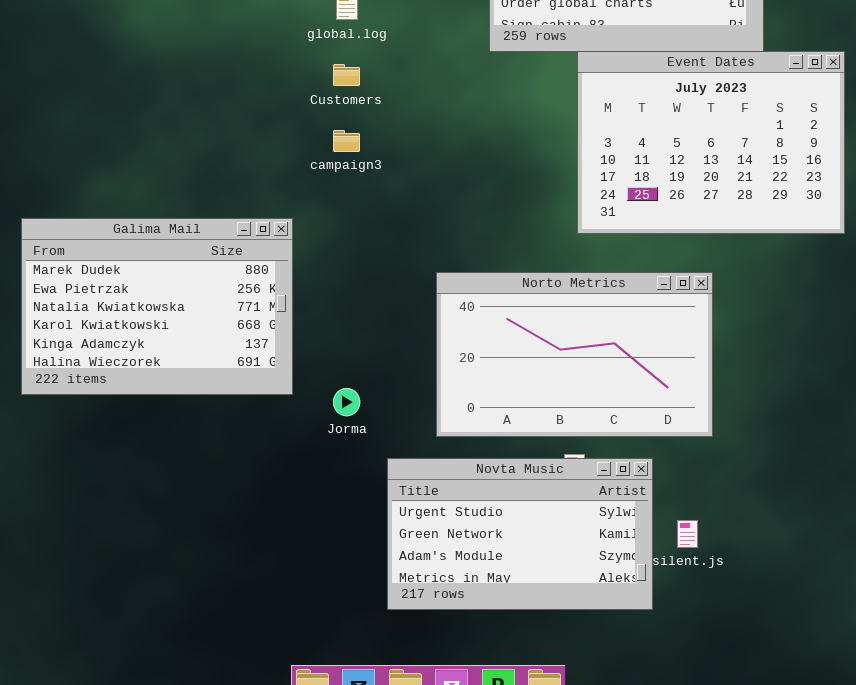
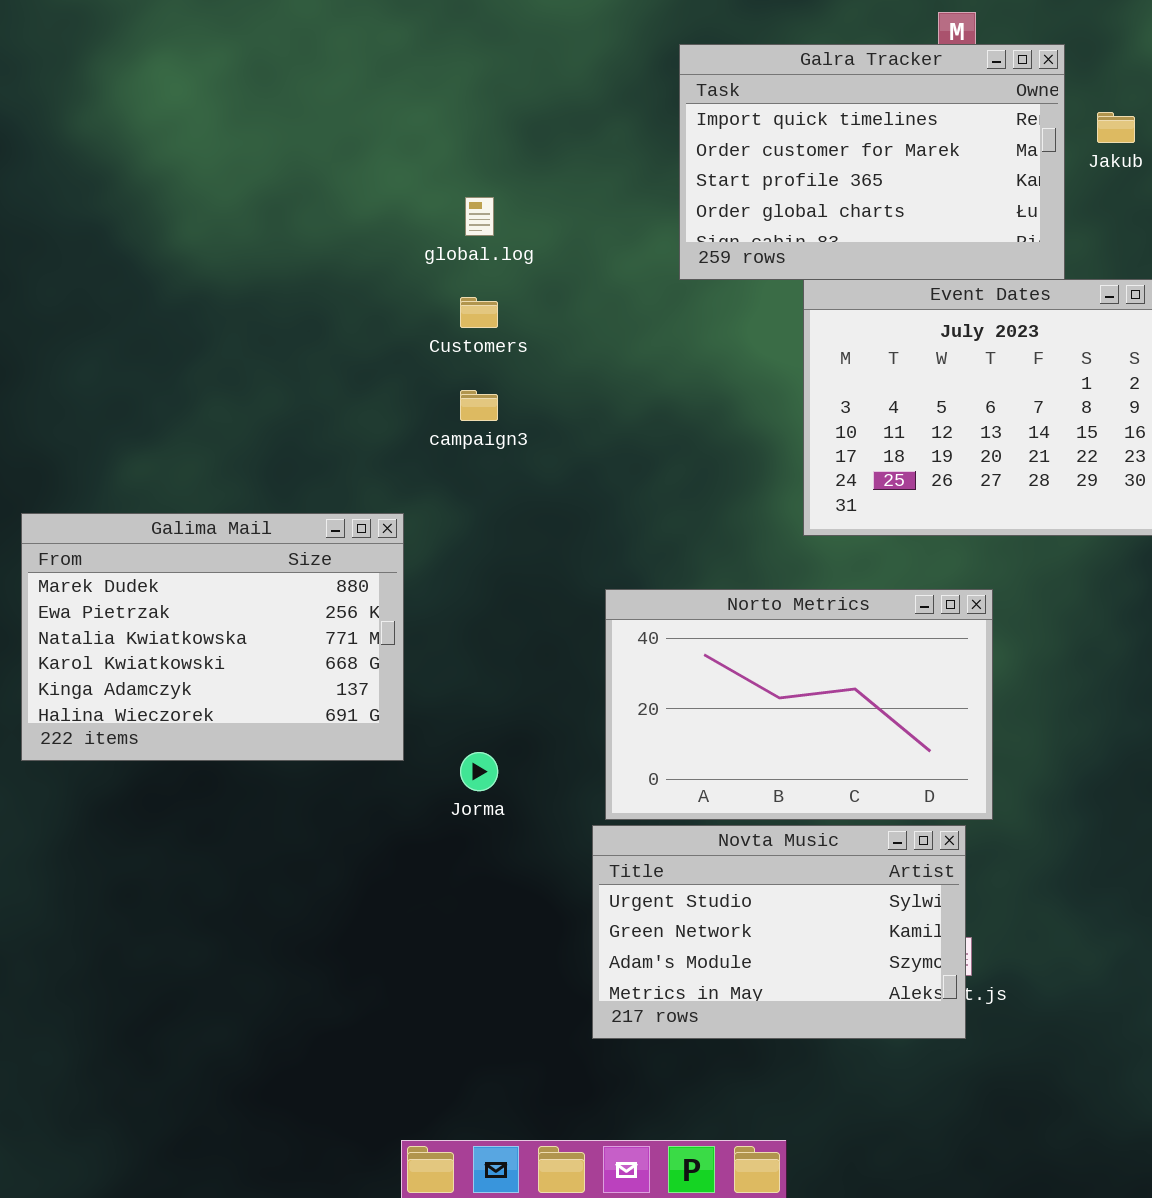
Novta Music: [387,458,653,610] -> [592,825,966,1039], moved

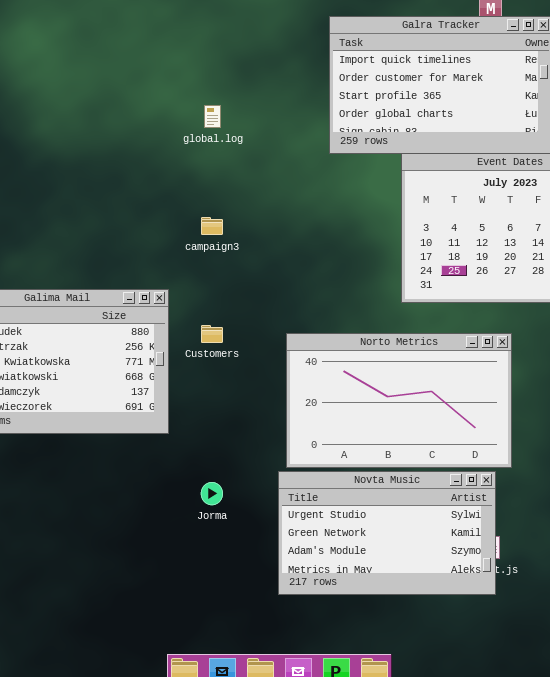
Customers: [460,297,498,328] -> [201,325,223,343], moved
Jorma: [460,752,498,791] -> [201,482,223,505], moved

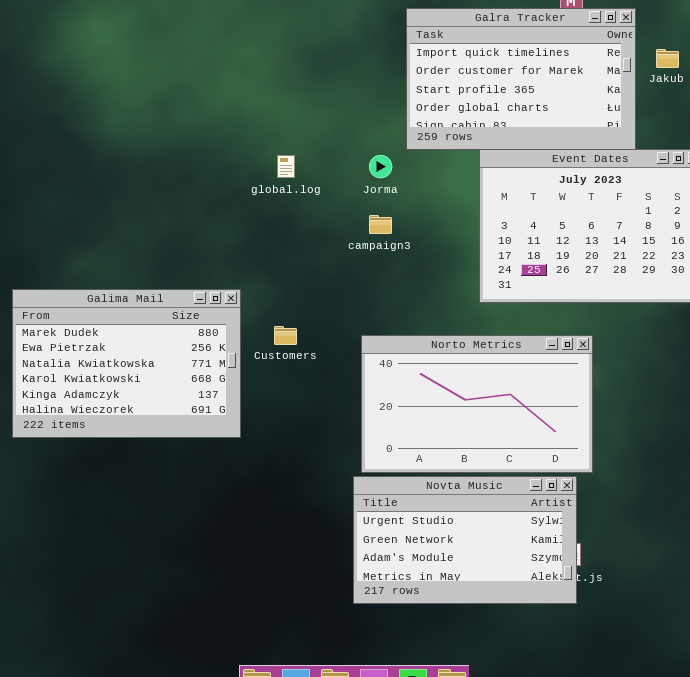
global.log: [204,105,221,128] -> [277,155,295,178], moved
campaign3: [201,217,223,235] -> [369,215,392,234], moved
Jorma: [201,482,223,505] -> [369,155,392,178], moved

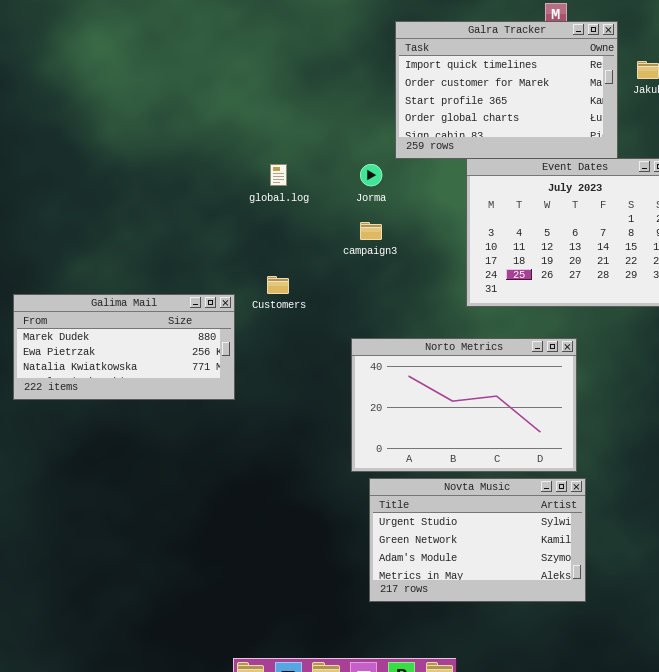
Galima Mail: [12,289,241,438] -> [13,294,235,400], resized
Customers: [274,326,297,345] -> [267,276,289,294], moved
Novta Music: [353,476,577,604] -> [369,478,586,602], moved

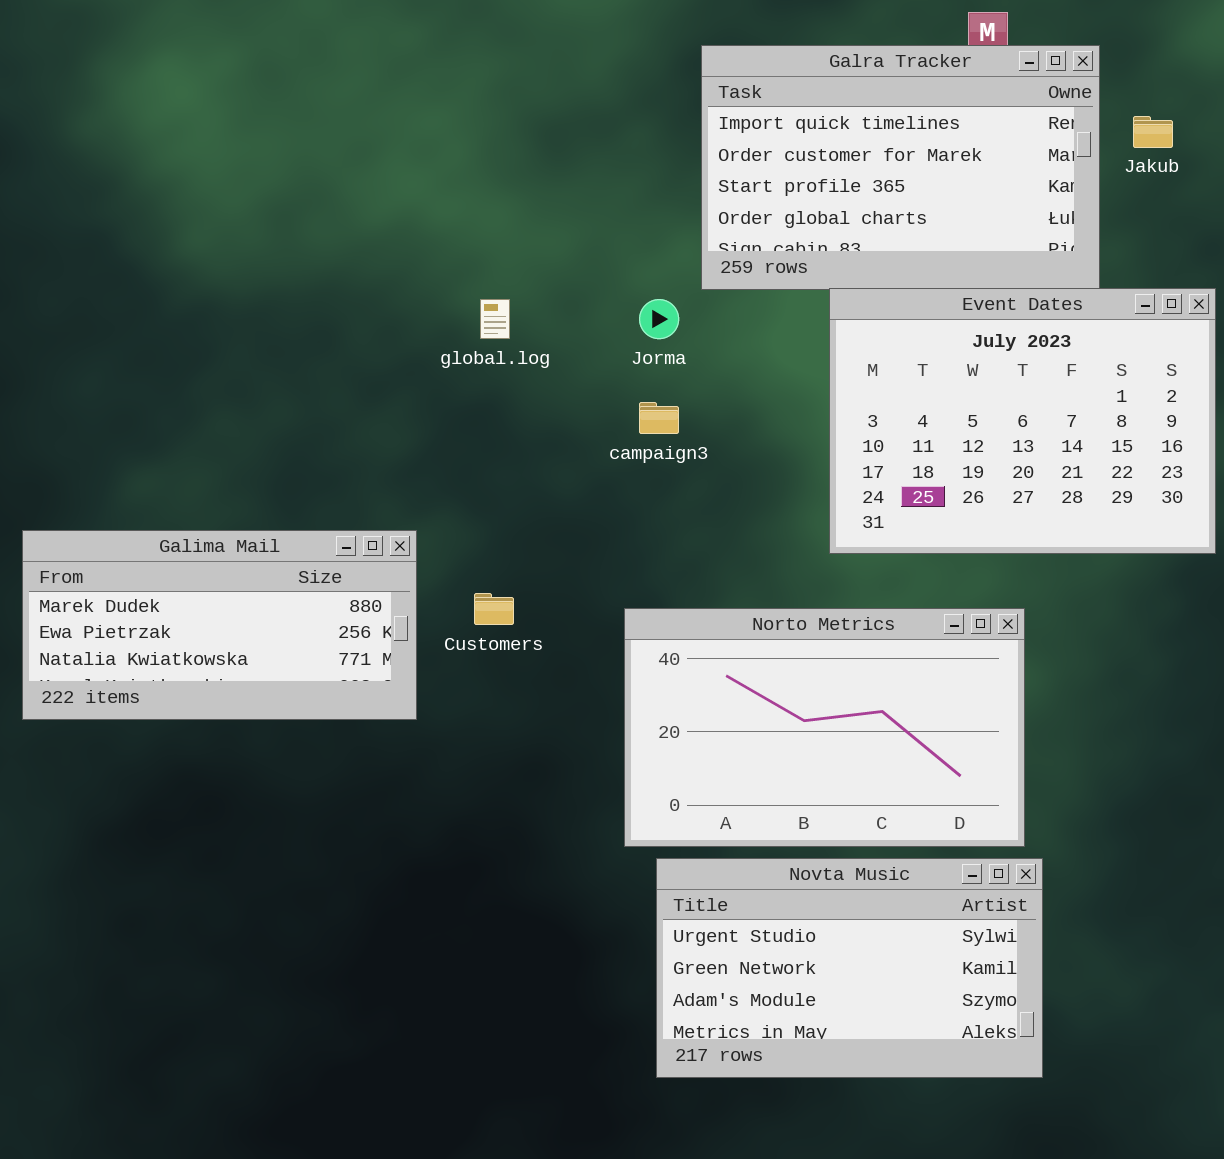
Customers: [267,276,289,294] -> [474,593,514,625], moved

